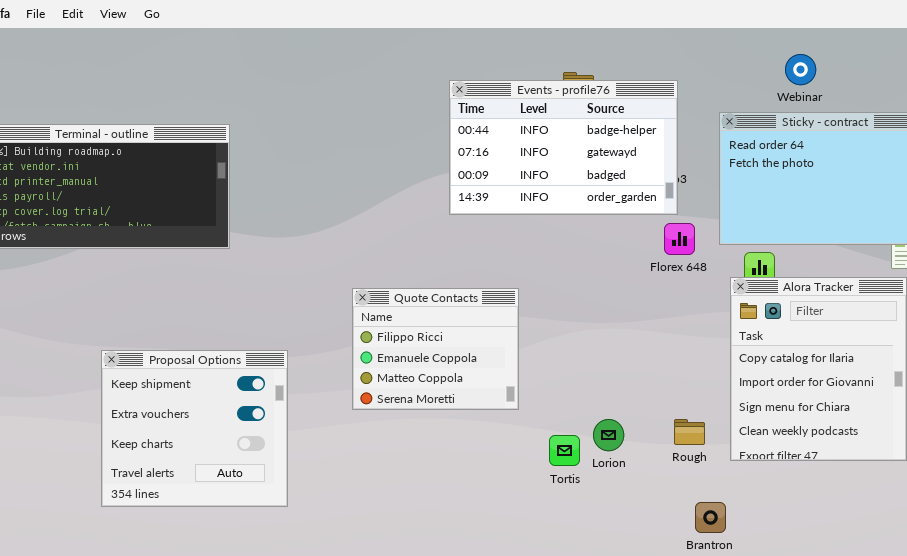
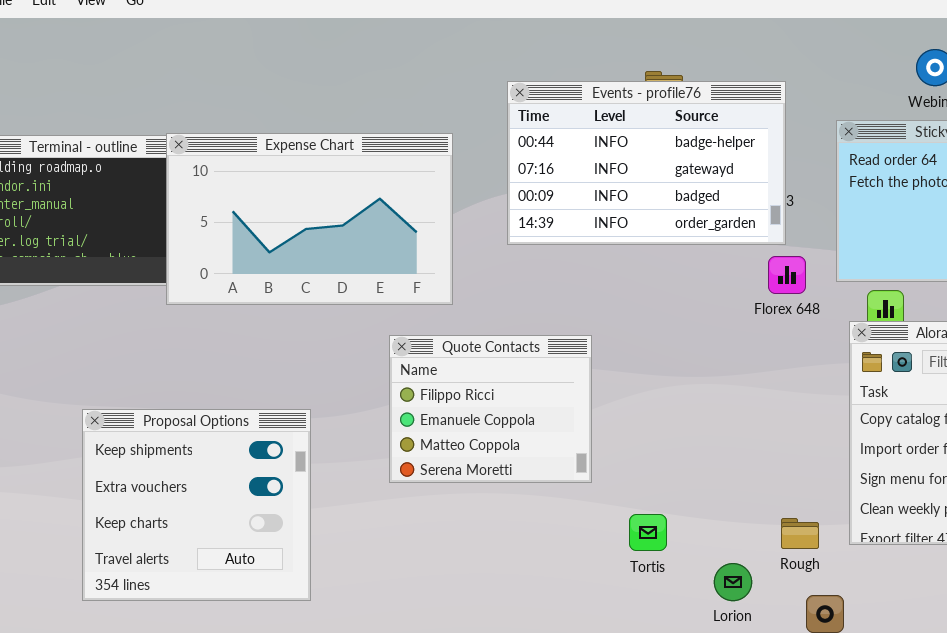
Expense Chart: none -> [166,133,453,305], opened
Lorion: [593,419,624,451] -> [714,563,752,601], moved
Rough: [674,419,705,445] -> [781,518,819,549], moved

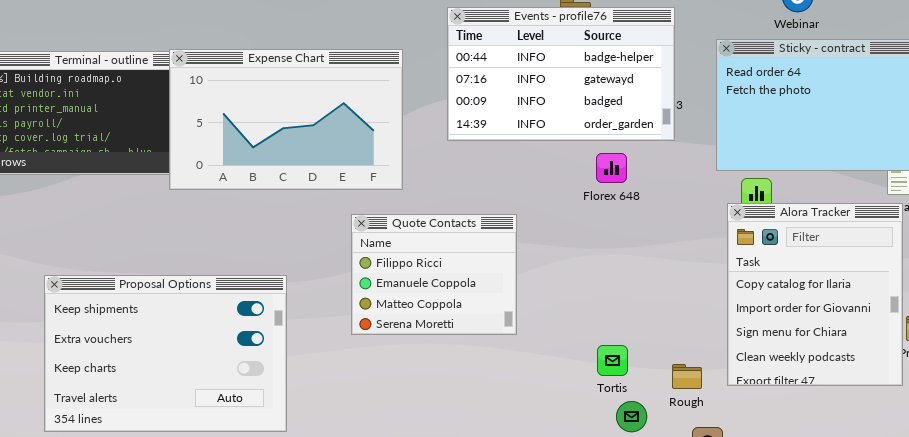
Florex 648: [768,256,806,294] -> [596,153,627,183], moved
Proposal Options: [82,409,311,601] -> [44,275,287,432], resized
Tortis: [629,514,667,551] -> [597,345,628,376], moved

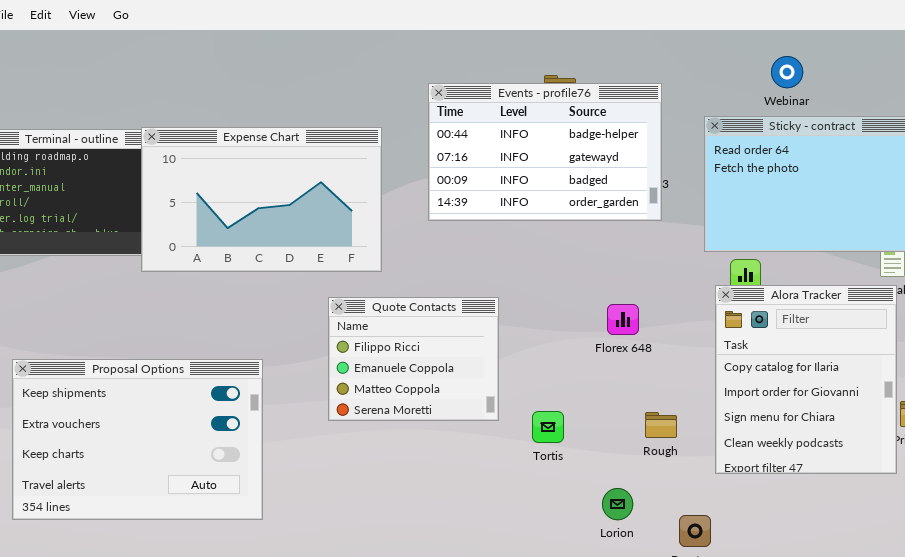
Florex 648: [596,153,627,183] -> [607,304,639,335], moved
Tortis: [597,345,628,376] -> [532,411,564,443], moved
Rough: [672,364,702,389] -> [645,412,677,438], moved

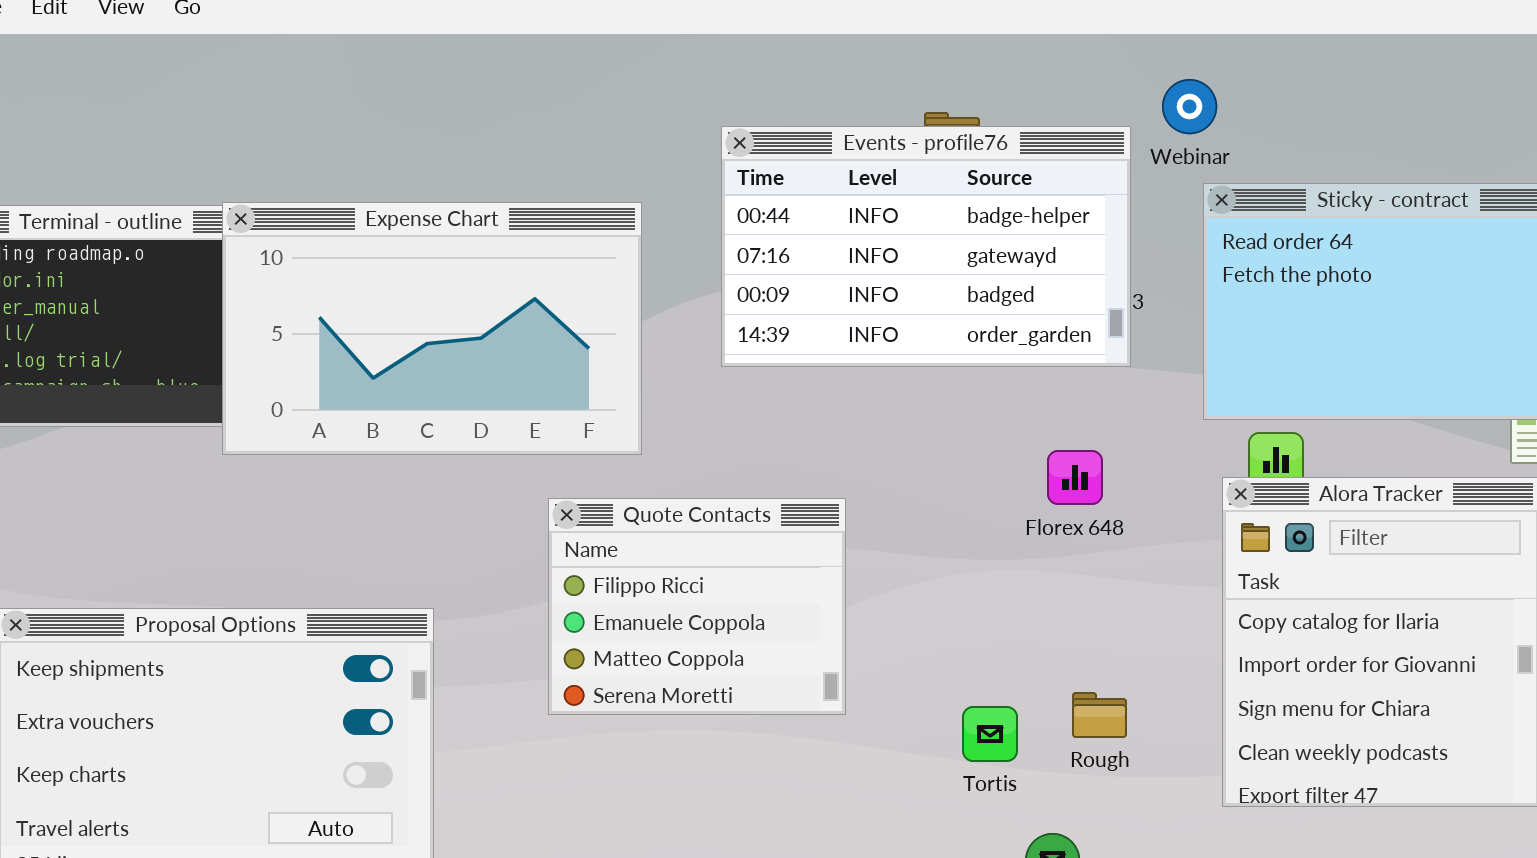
Webinar: [771,56,803,88] -> [1162,79,1217,134], moved
Florex 648: [607,304,639,335] -> [1047,450,1103,505], moved
Tortis: [532,411,564,443] -> [962,706,1018,762], moved
Rough: [645,412,677,438] -> [1072,692,1127,738], moved

